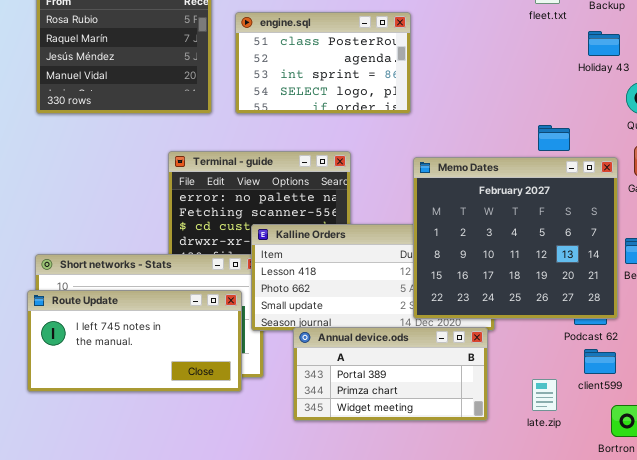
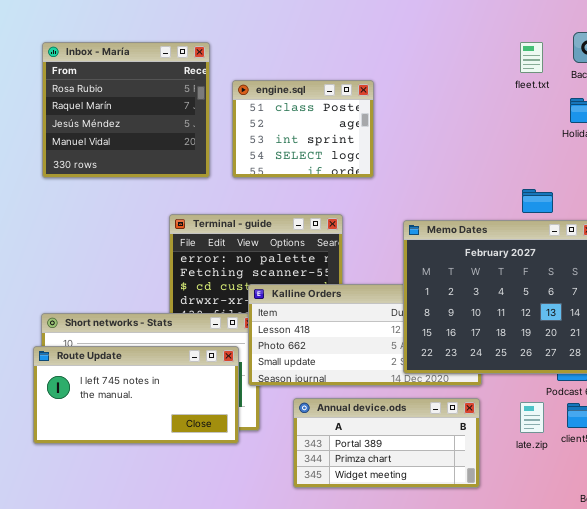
engine.sql: [235,12,411,114] -> [232,80,374,178], resized
Annual device.ods: [293,327,488,421] -> [293,398,480,488], moved
late.zip: [532,379,557,411] -> [520,402,544,433], moved

